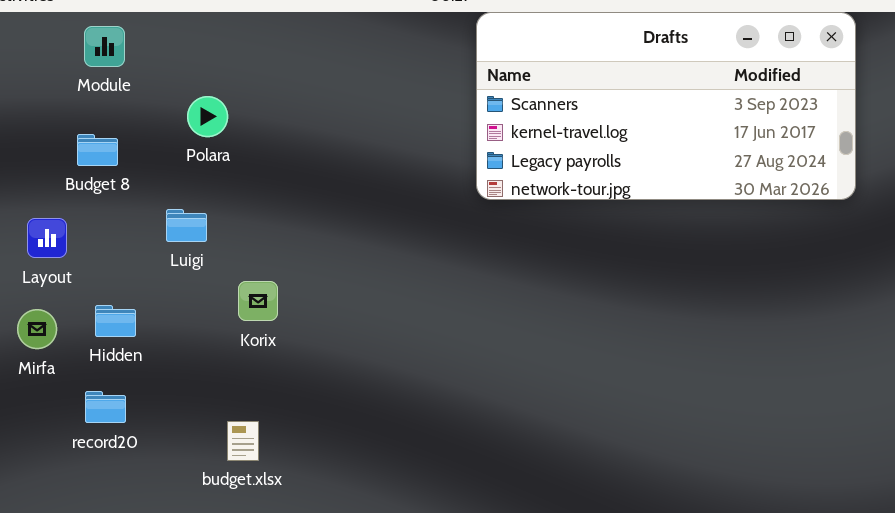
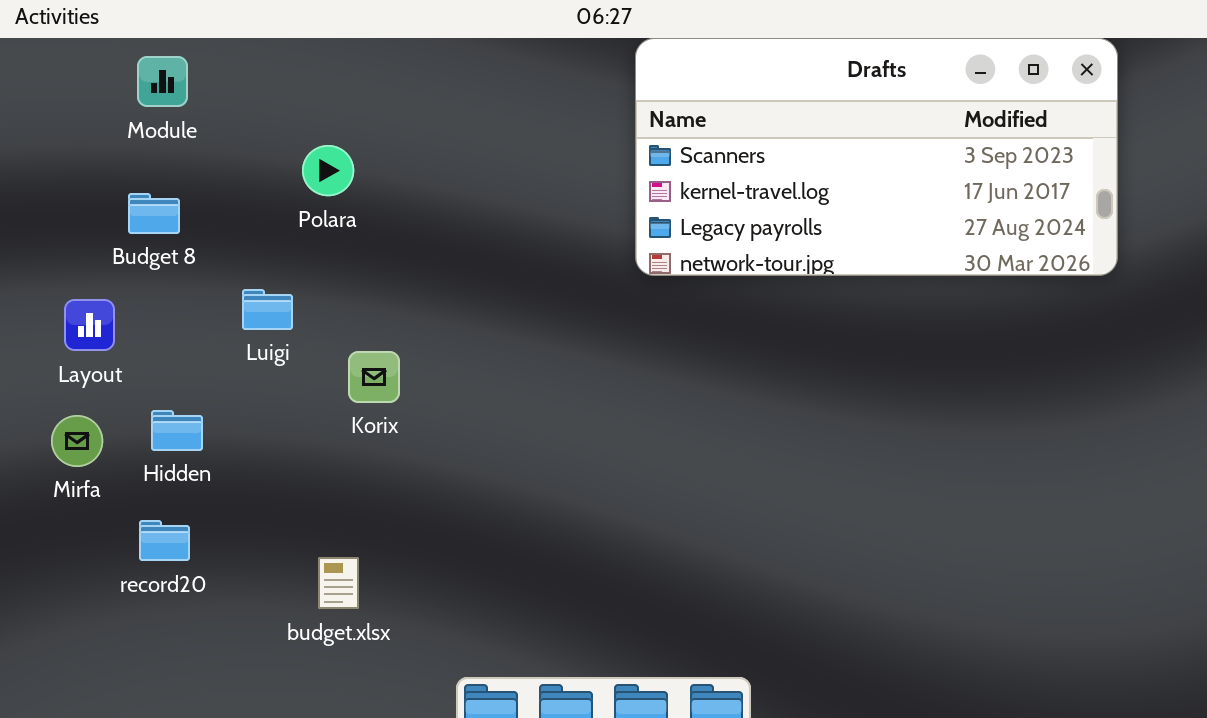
Polara: [187,96,228,137] -> [302,145,354,196], moved
Korix: [238,281,278,321] -> [348,351,400,403], moved

